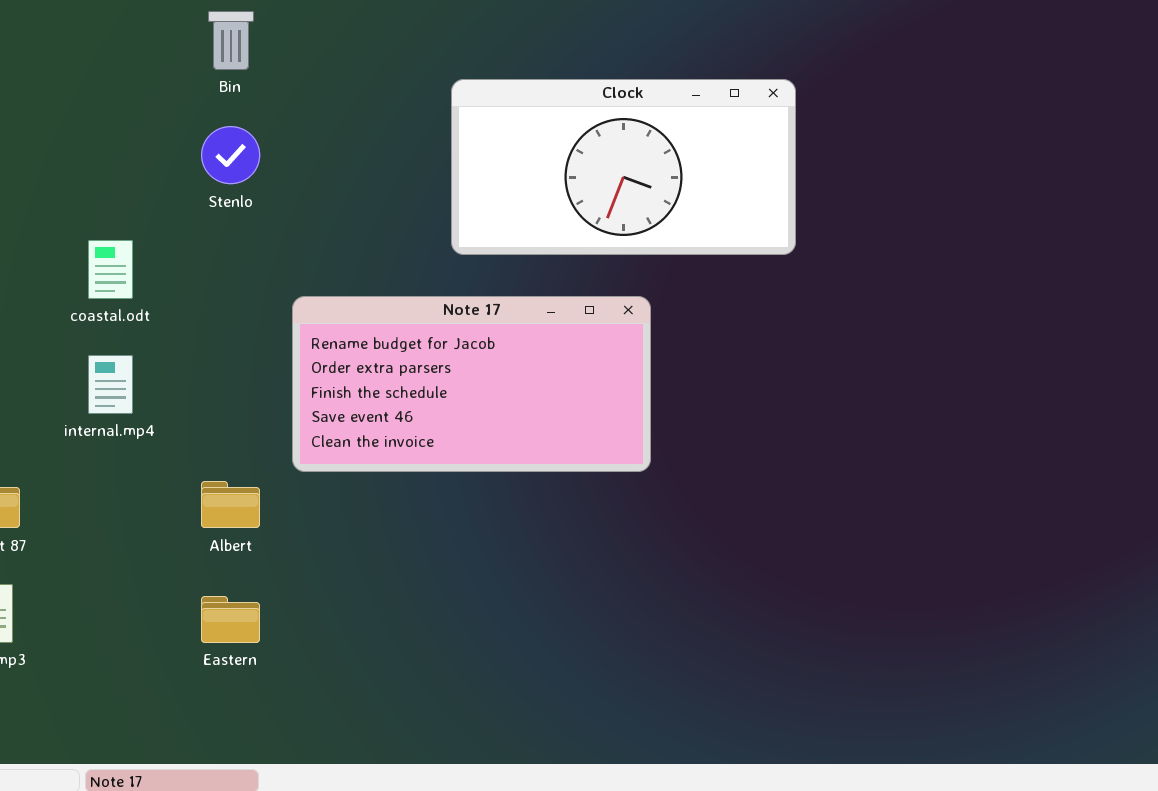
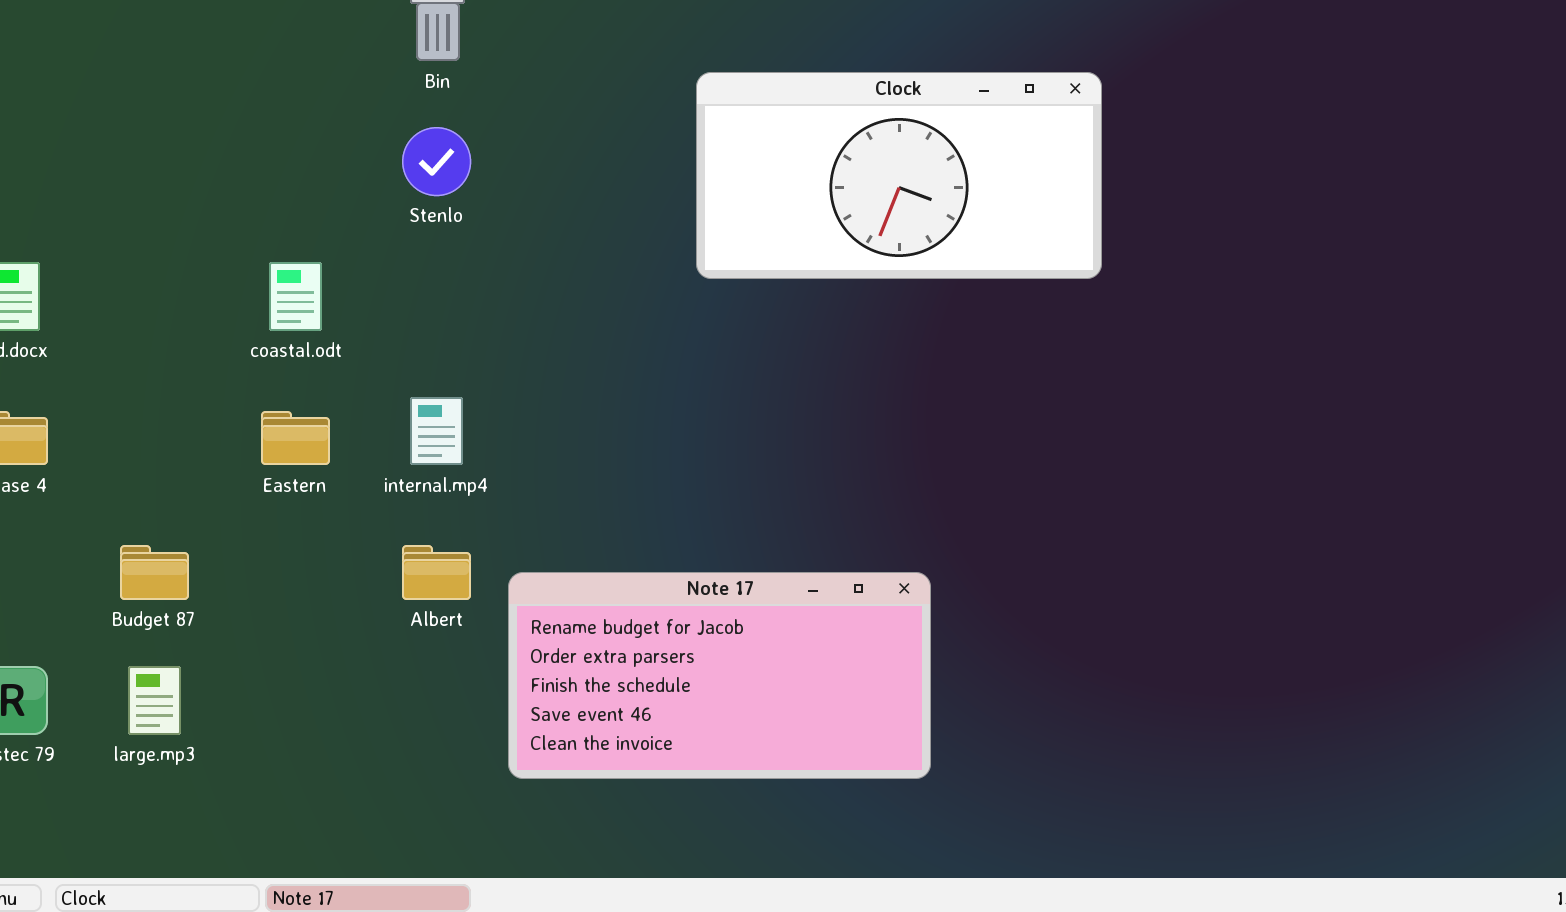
Note 17: [292,296,651,472] -> [508,572,931,779], moved
internal.mp4: [88,355,133,414] -> [410,397,463,465], moved
Eastern: [201,596,260,643] -> [261,411,330,465], moved

